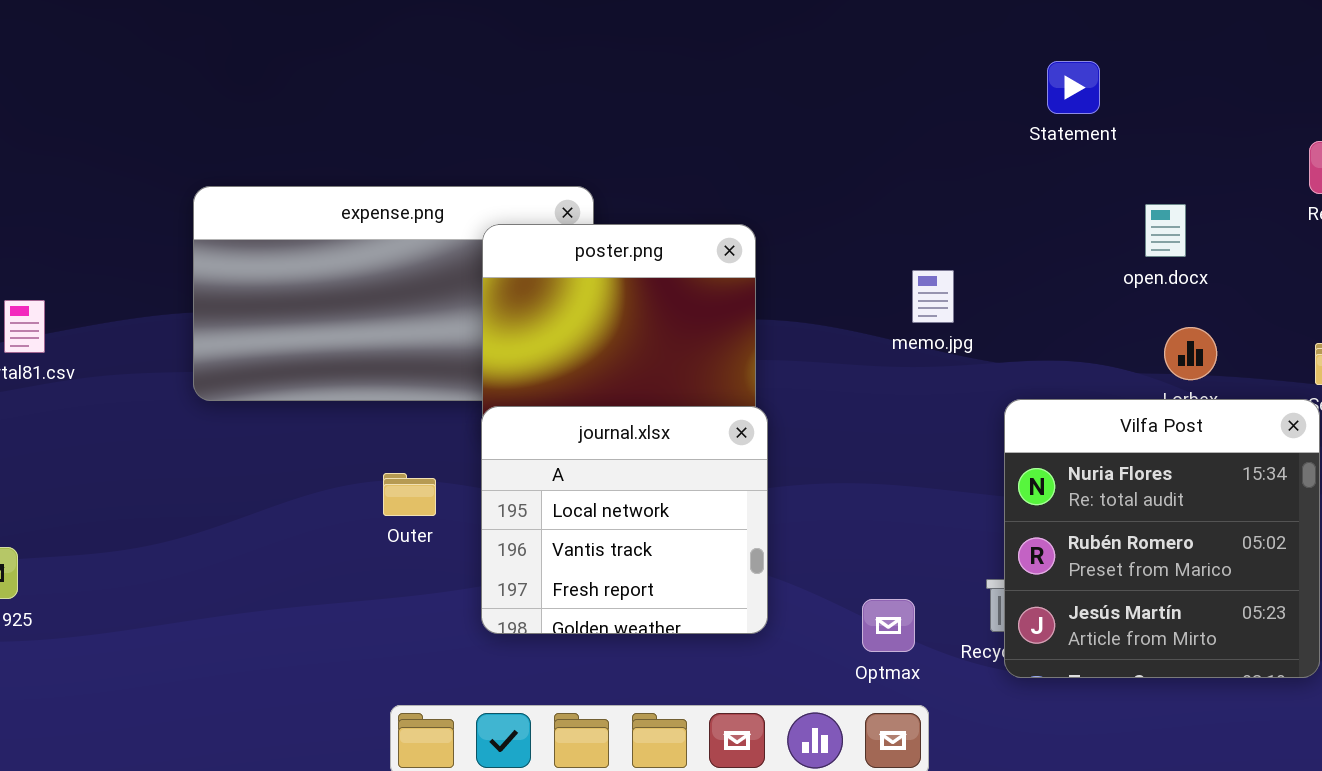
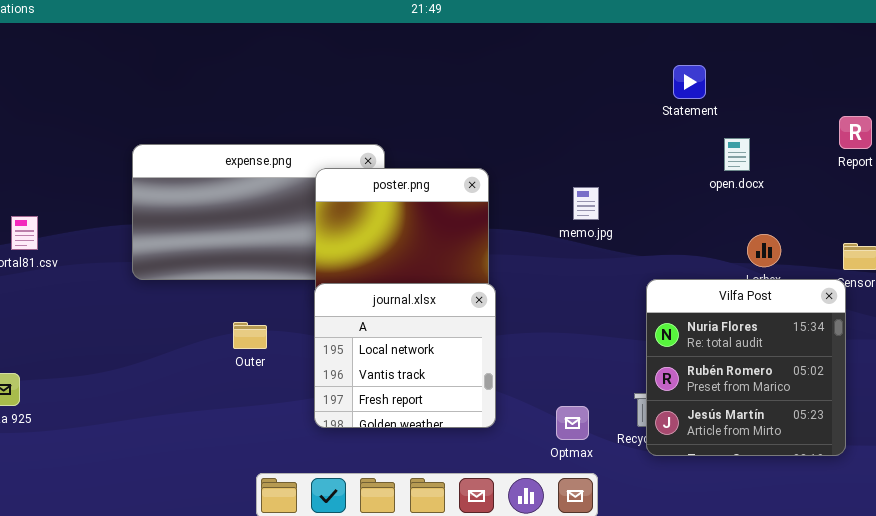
open.docx: [1145,204,1186,257] -> [724,138,750,171], moved
memo.jpg: [912,270,954,323] -> [573,187,599,220], moved
Outer: [383,473,436,516] -> [233,322,267,349], moved

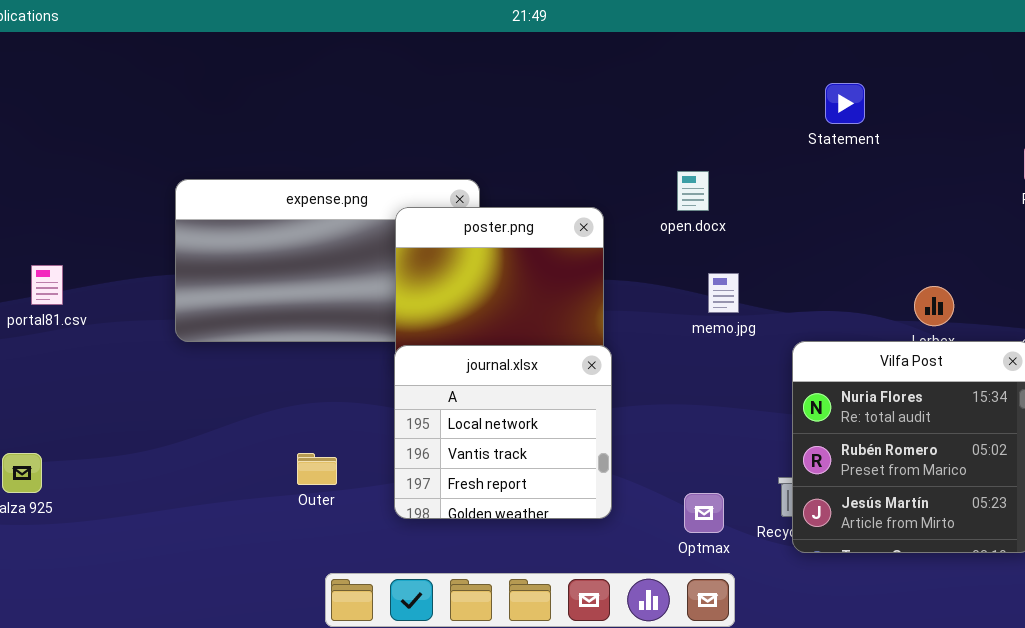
open.docx: [724,138,750,171] -> [677,171,709,211], moved
memo.jpg: [573,187,599,220] -> [708,273,739,313], moved
Outer: [233,322,267,349] -> [297,453,337,485], moved

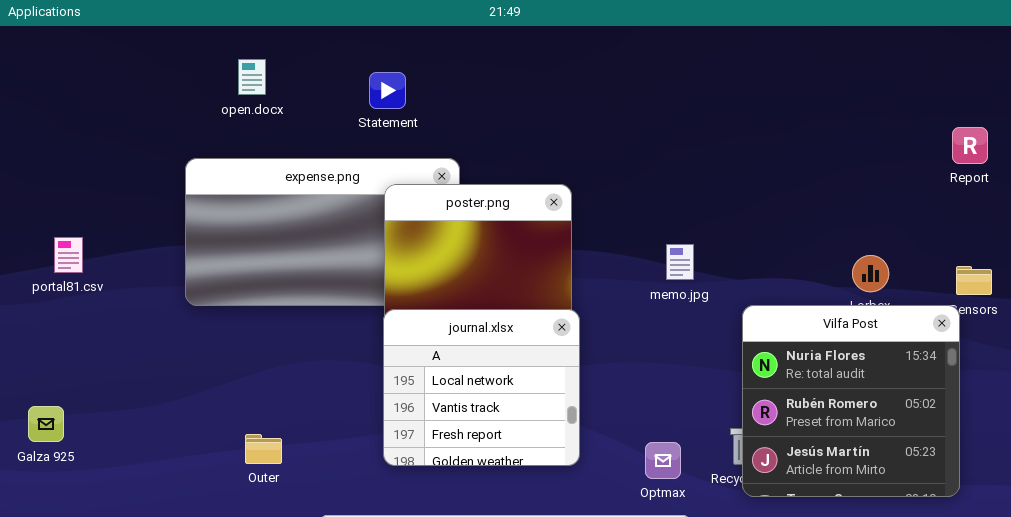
Statement: [825,83,865,124] -> [369,72,406,109], moved
open.docx: [677,171,709,211] -> [238,59,266,95], moved
Outer: [297,453,337,485] -> [245,434,282,464], moved

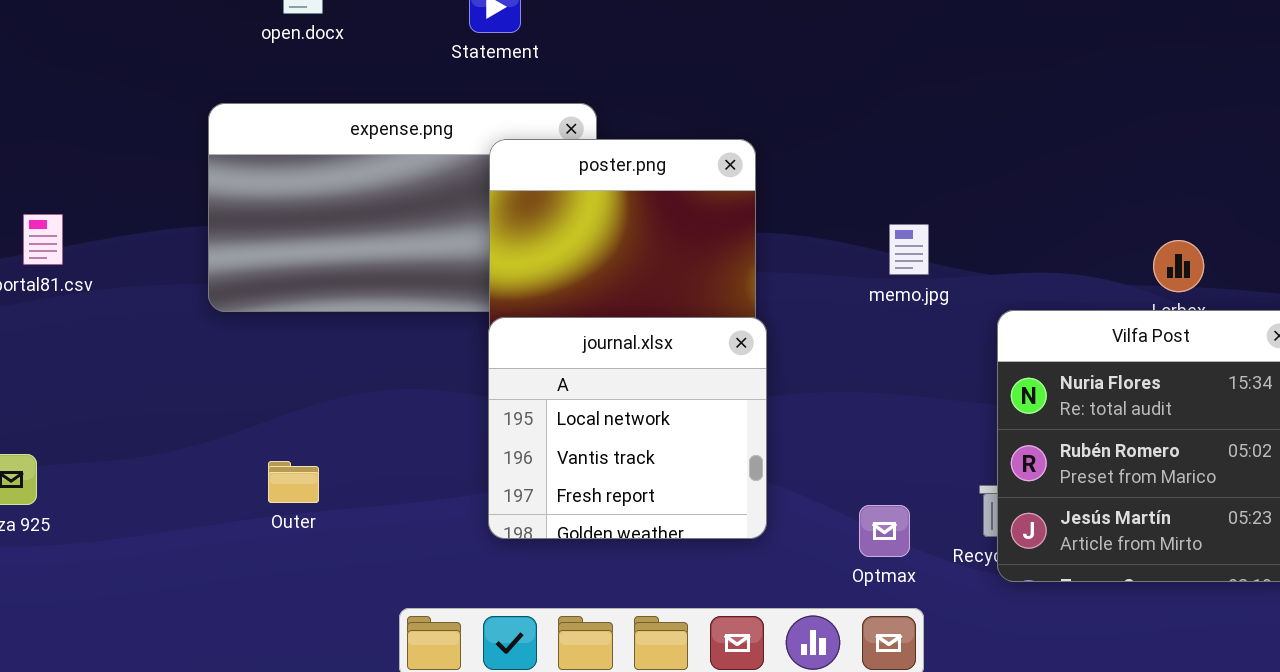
Outer: [245,434,282,464] -> [268,461,319,503], moved

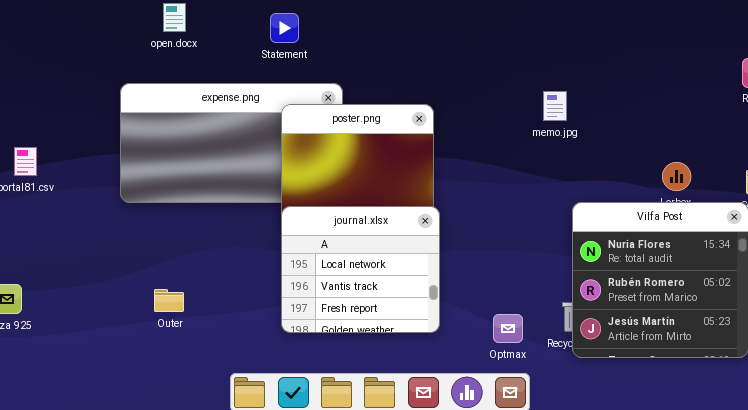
memo.jpg: [889,224,929,275] -> [543,91,567,121], moved

